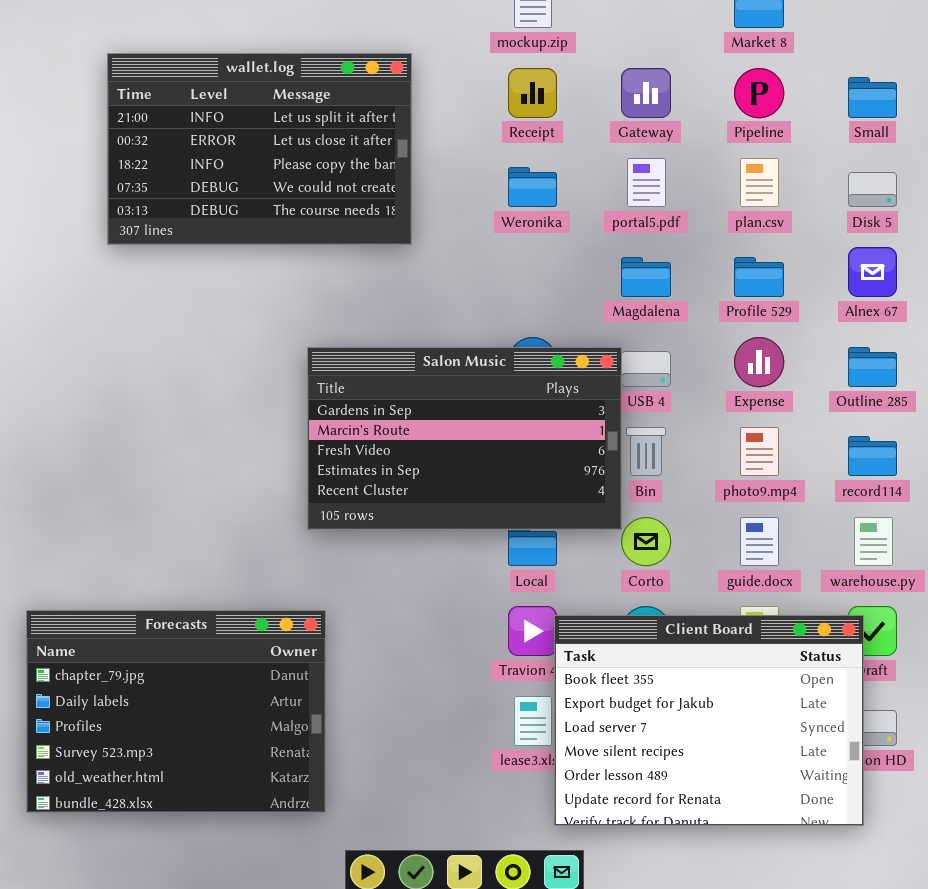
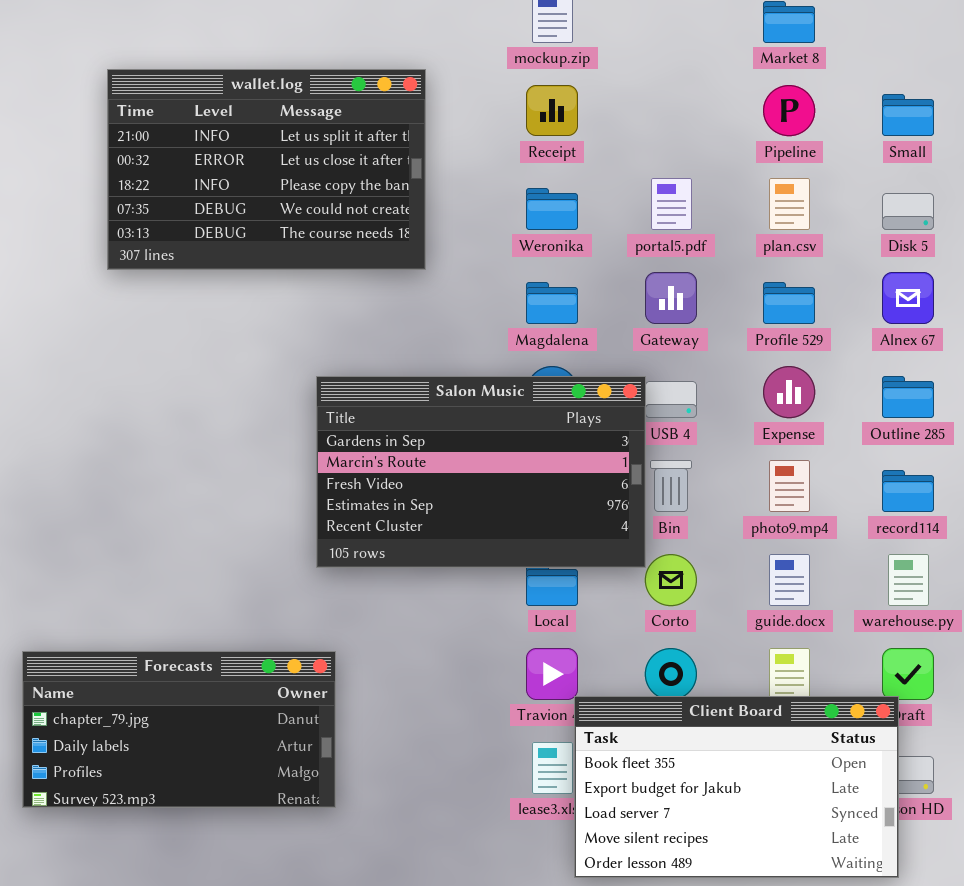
Gateway: [621,68,671,118] -> [645,272,697,324], moved
Magdalena: [621,257,671,297] -> [526,282,578,324], moved
Forecasts: [26,610,326,813] -> [22,651,336,808], resized
Client Board: [554,615,864,826] -> [574,696,899,878], resized

